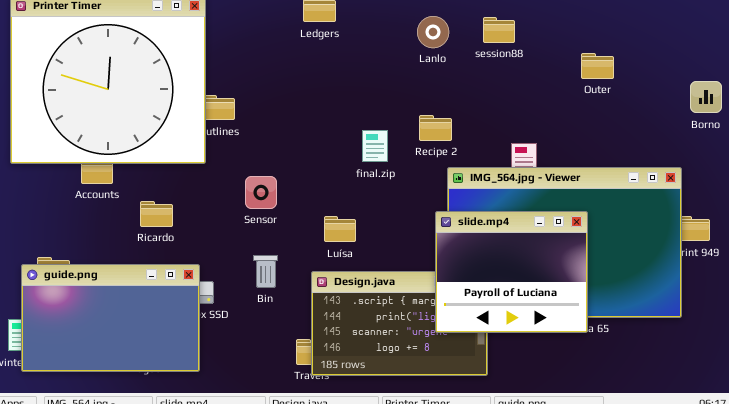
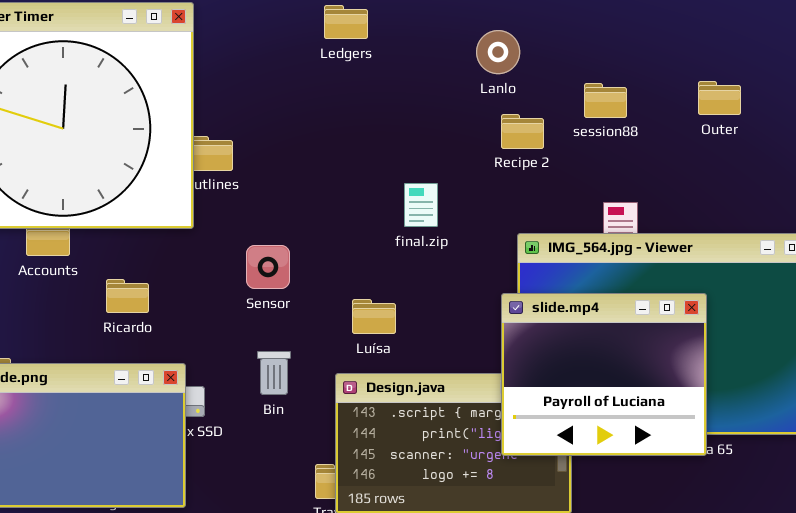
session88: [483,17,515,43] -> [584,83,627,118], moved
Recipe 2: [419,115,452,141] -> [501,114,544,149], moved

